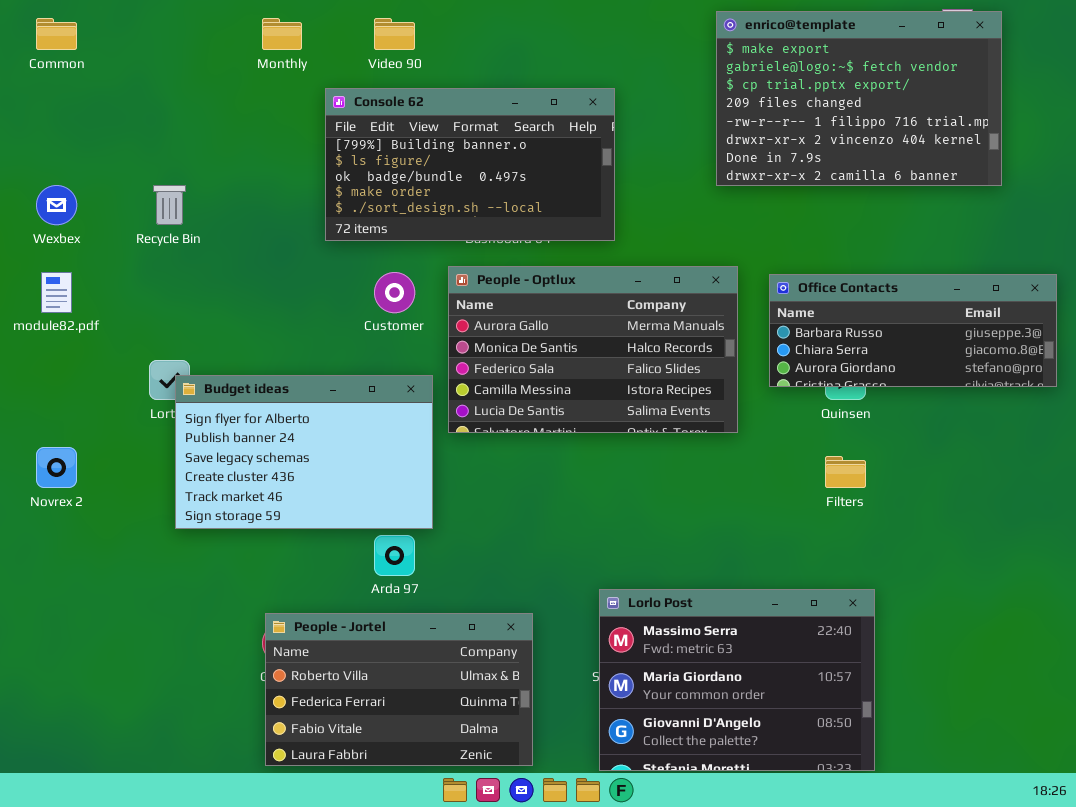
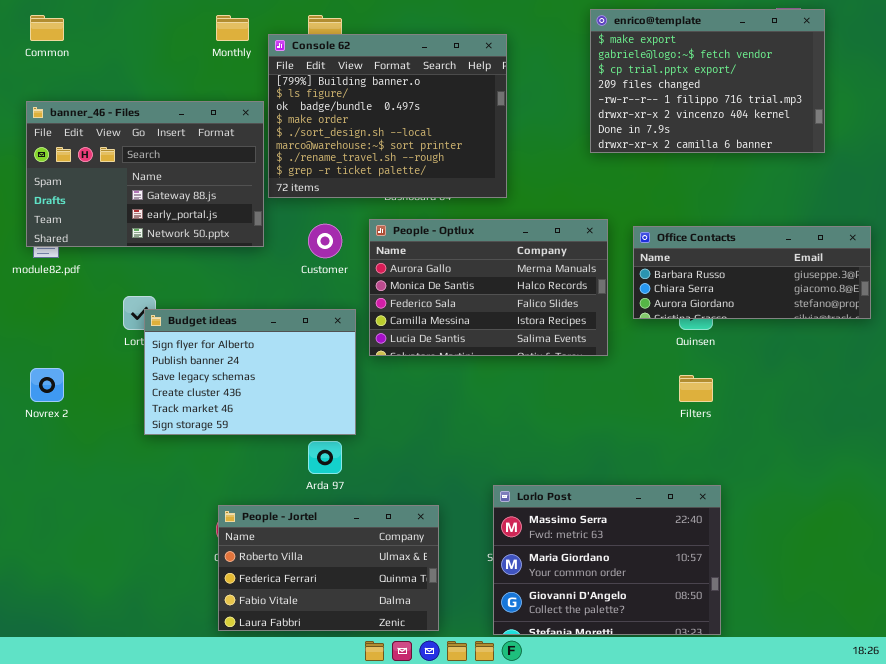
Console 62: [325,88,615,241] -> [268,34,507,198], resized
banner_46 - Files: none -> [26,101,264,247], opened

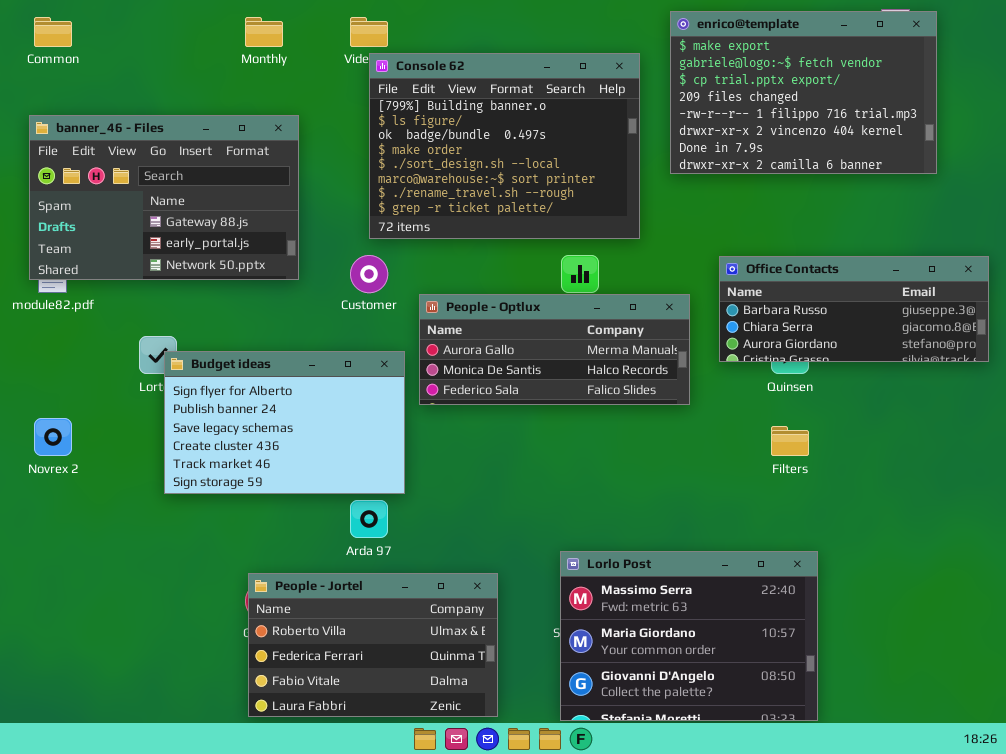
Console 62: [268,34,507,198] -> [369,53,640,239], moved
People - Optlux: [369,219,608,356] -> [419,294,690,405], resized

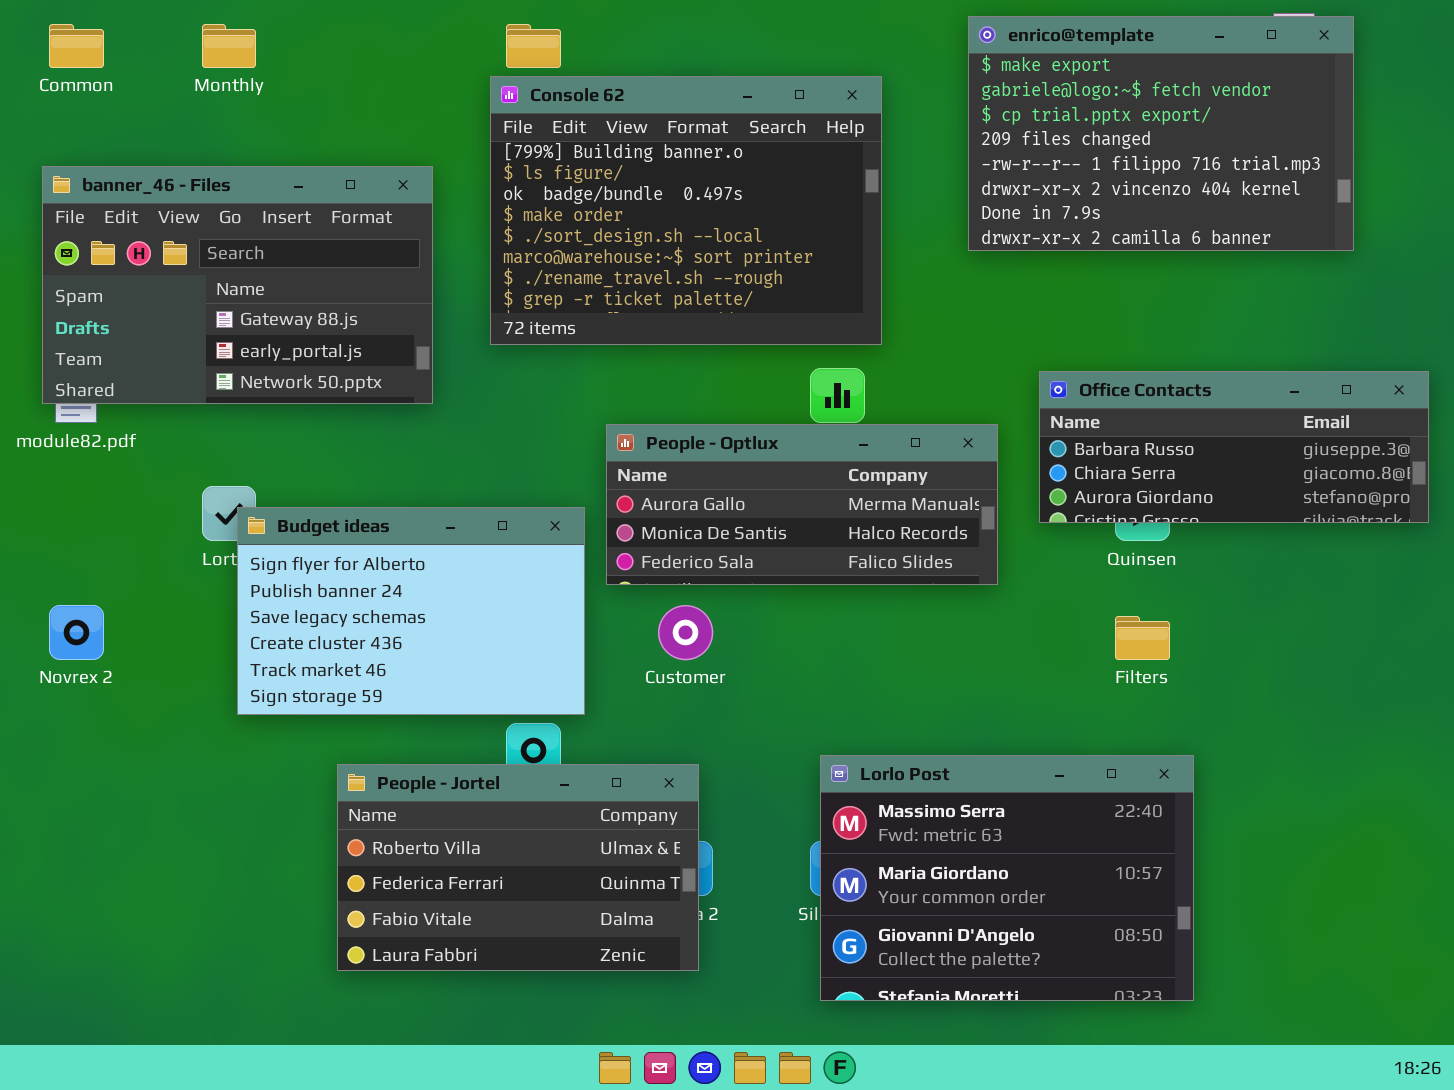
Monthly: [245,17,283,47] -> [202,24,256,68], moved
Console 62: [369,53,640,239] -> [490,76,882,345], moved
Customer: [350,255,388,293] -> [658,605,713,660], moved
Lorlo Post: [560,551,818,721] -> [820,755,1194,1001], moved
People - Jortel: [248,573,498,717] -> [337,764,699,971], moved

